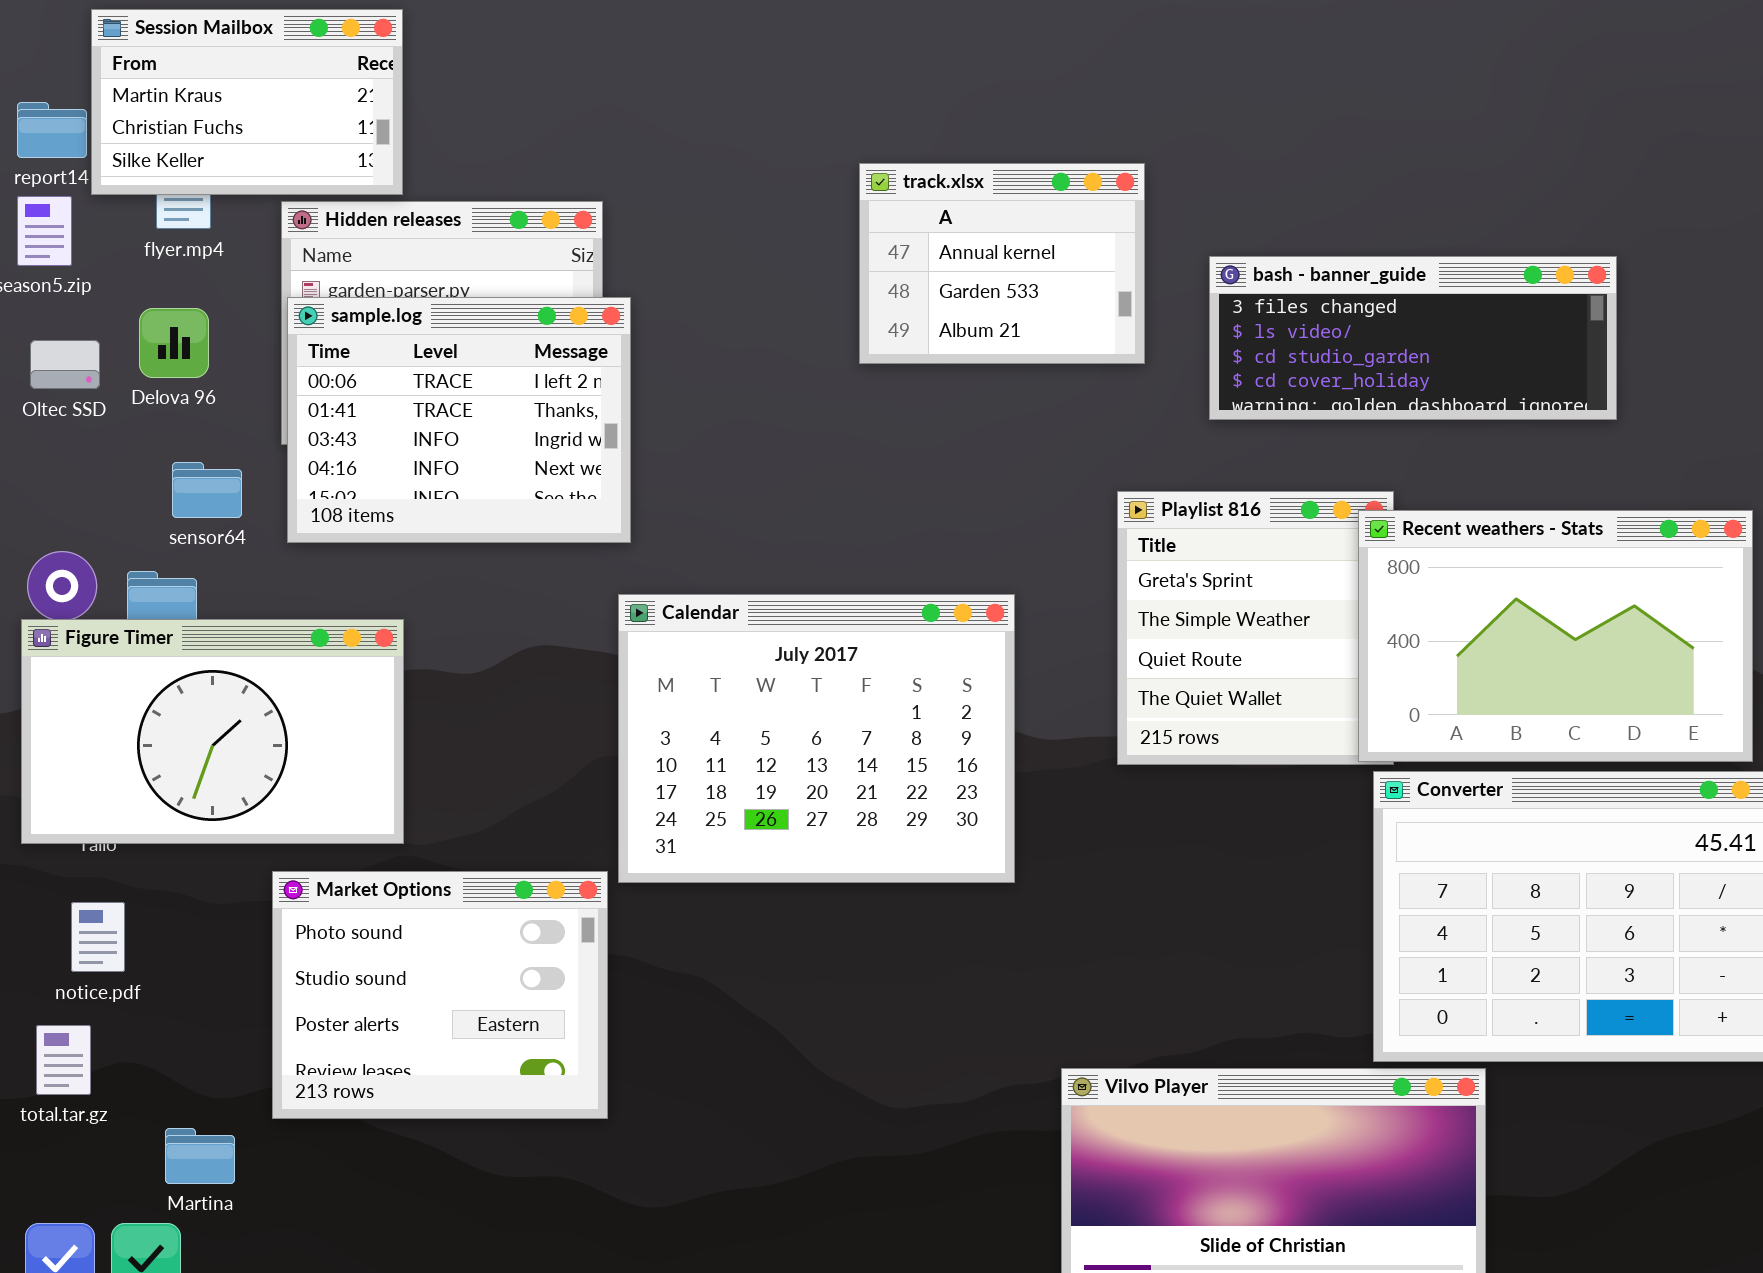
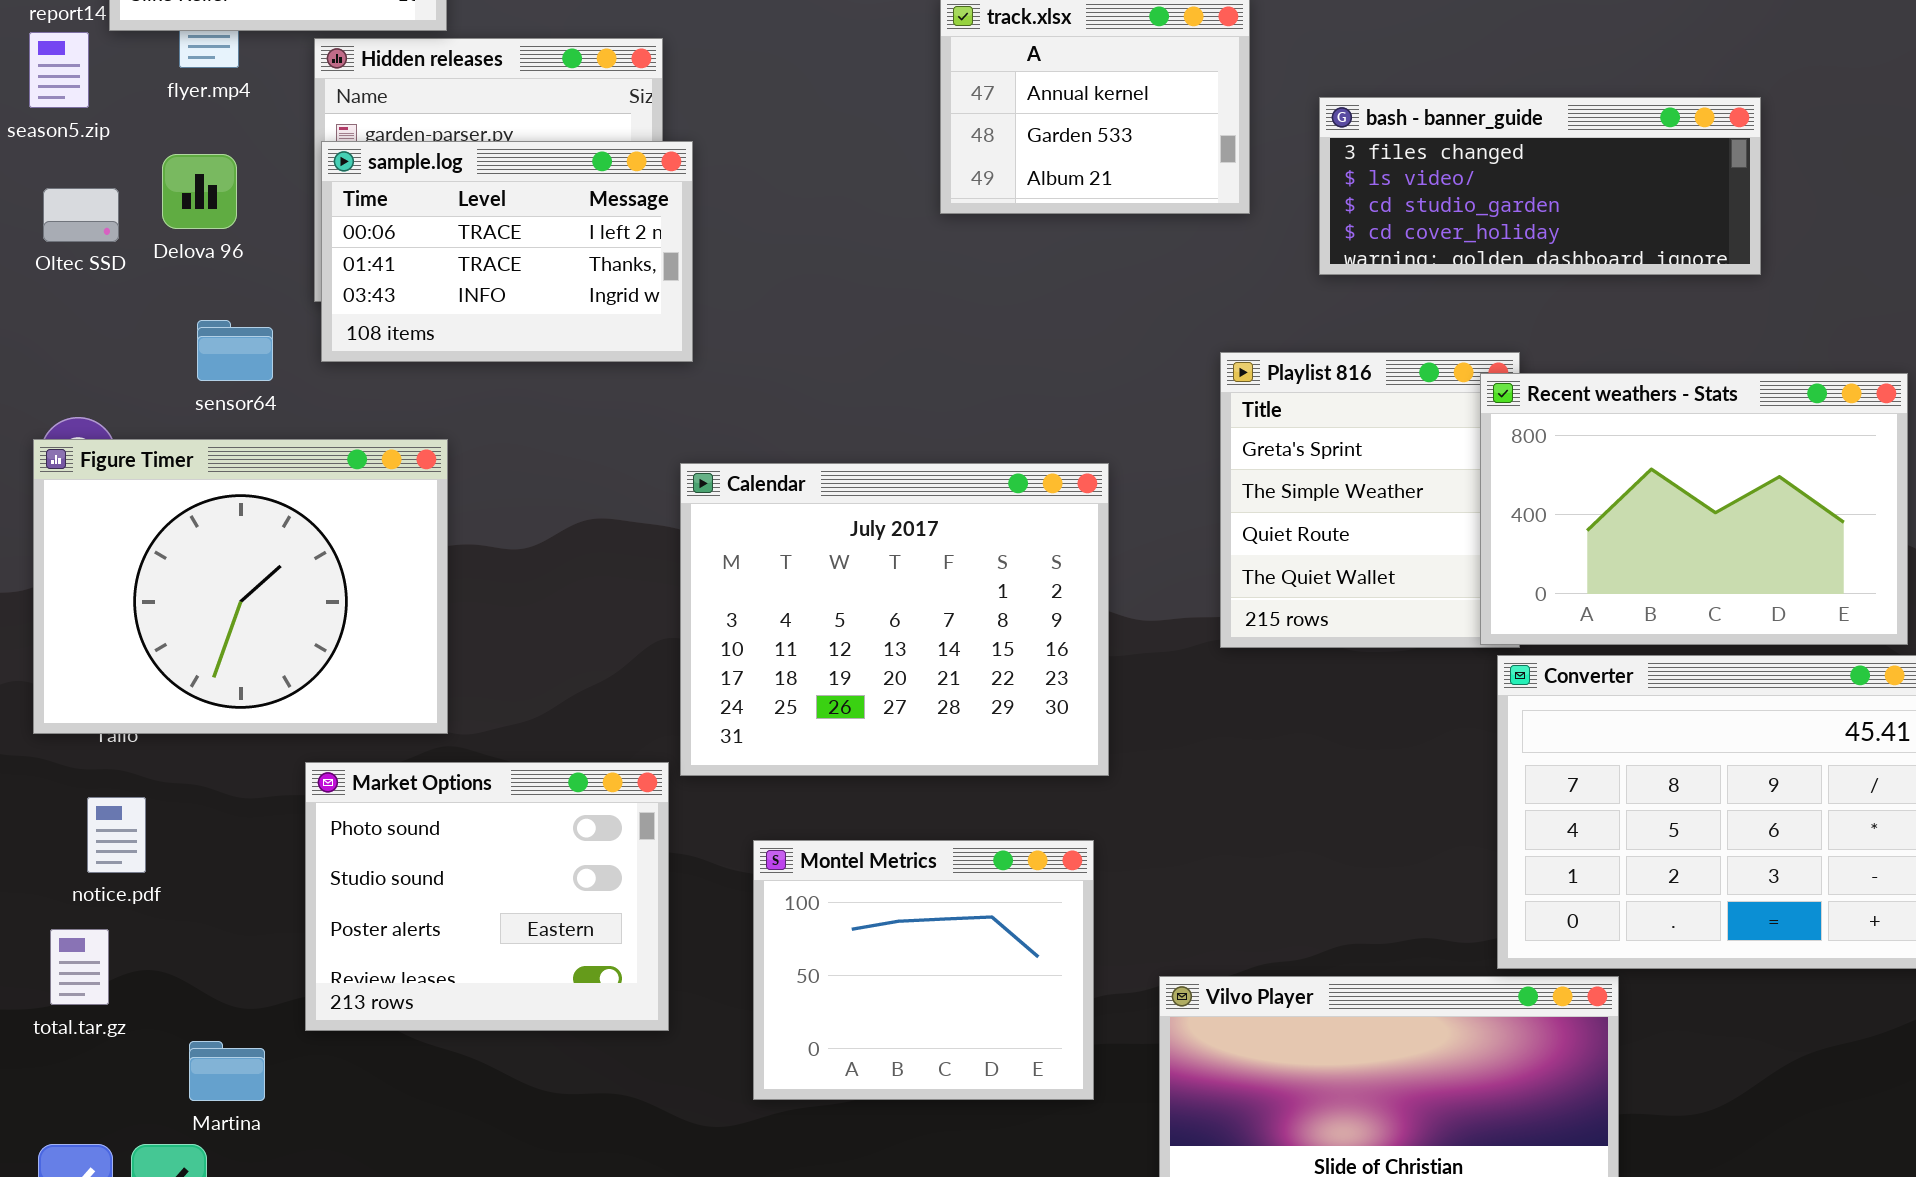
sample.log: [287,297,631,543] -> [321,141,693,362], resized
Figure Timer: [21,619,404,844] -> [33,439,448,734], resized
Montel Metrics: none -> [753,840,1094,1100], opened

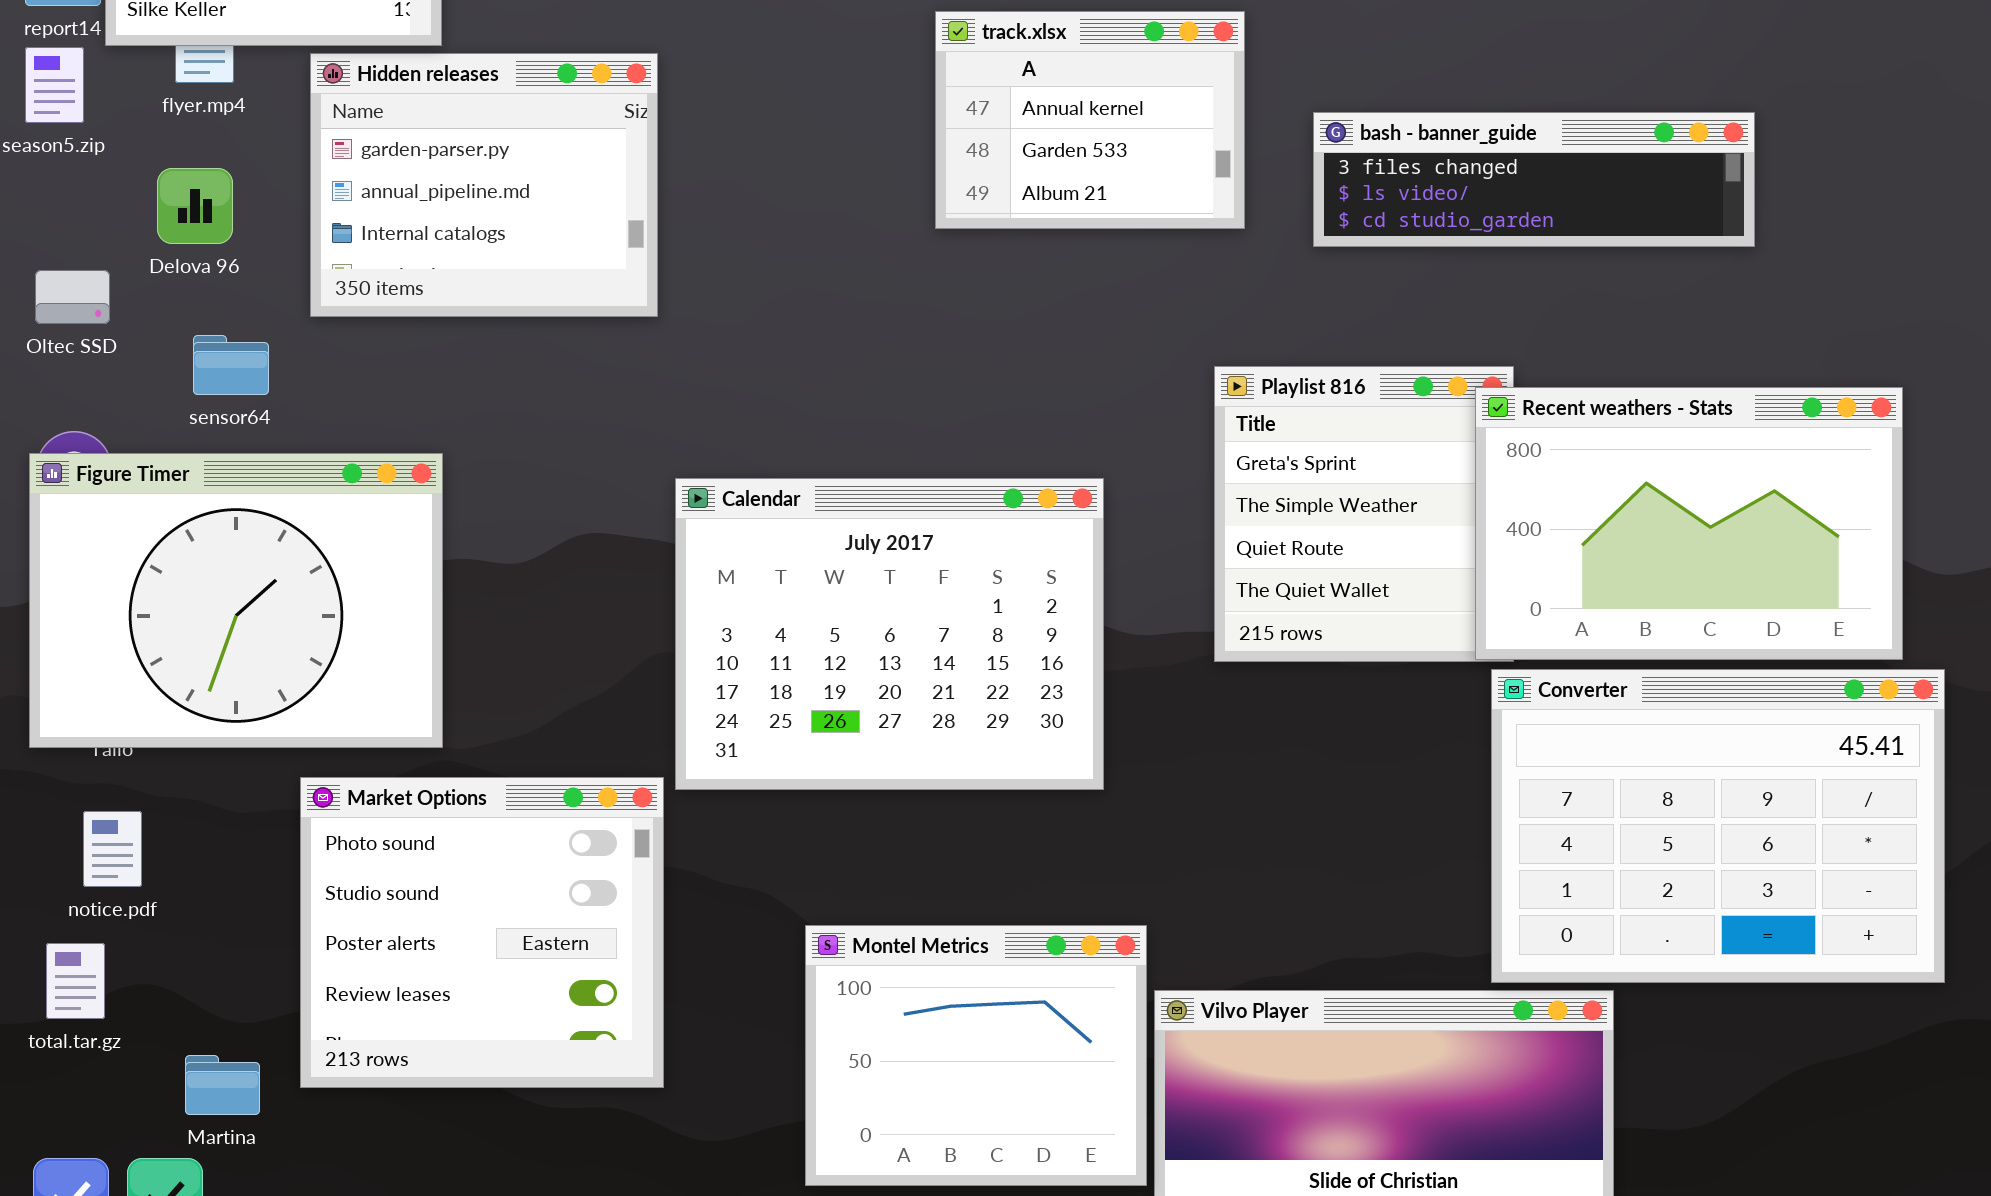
bash - banner_guide: [1319,97,1761,275] -> [1313,112,1755,247], resized
sample.log: [321,141,693,362] -> none, closed
Oltec SSD: [43,188,119,242] -> [35,270,110,324], moved
Market Options: [305,762,669,1031] -> [300,777,664,1088], resized
Montel Metrics: [753,840,1094,1100] -> [805,925,1147,1186], moved

